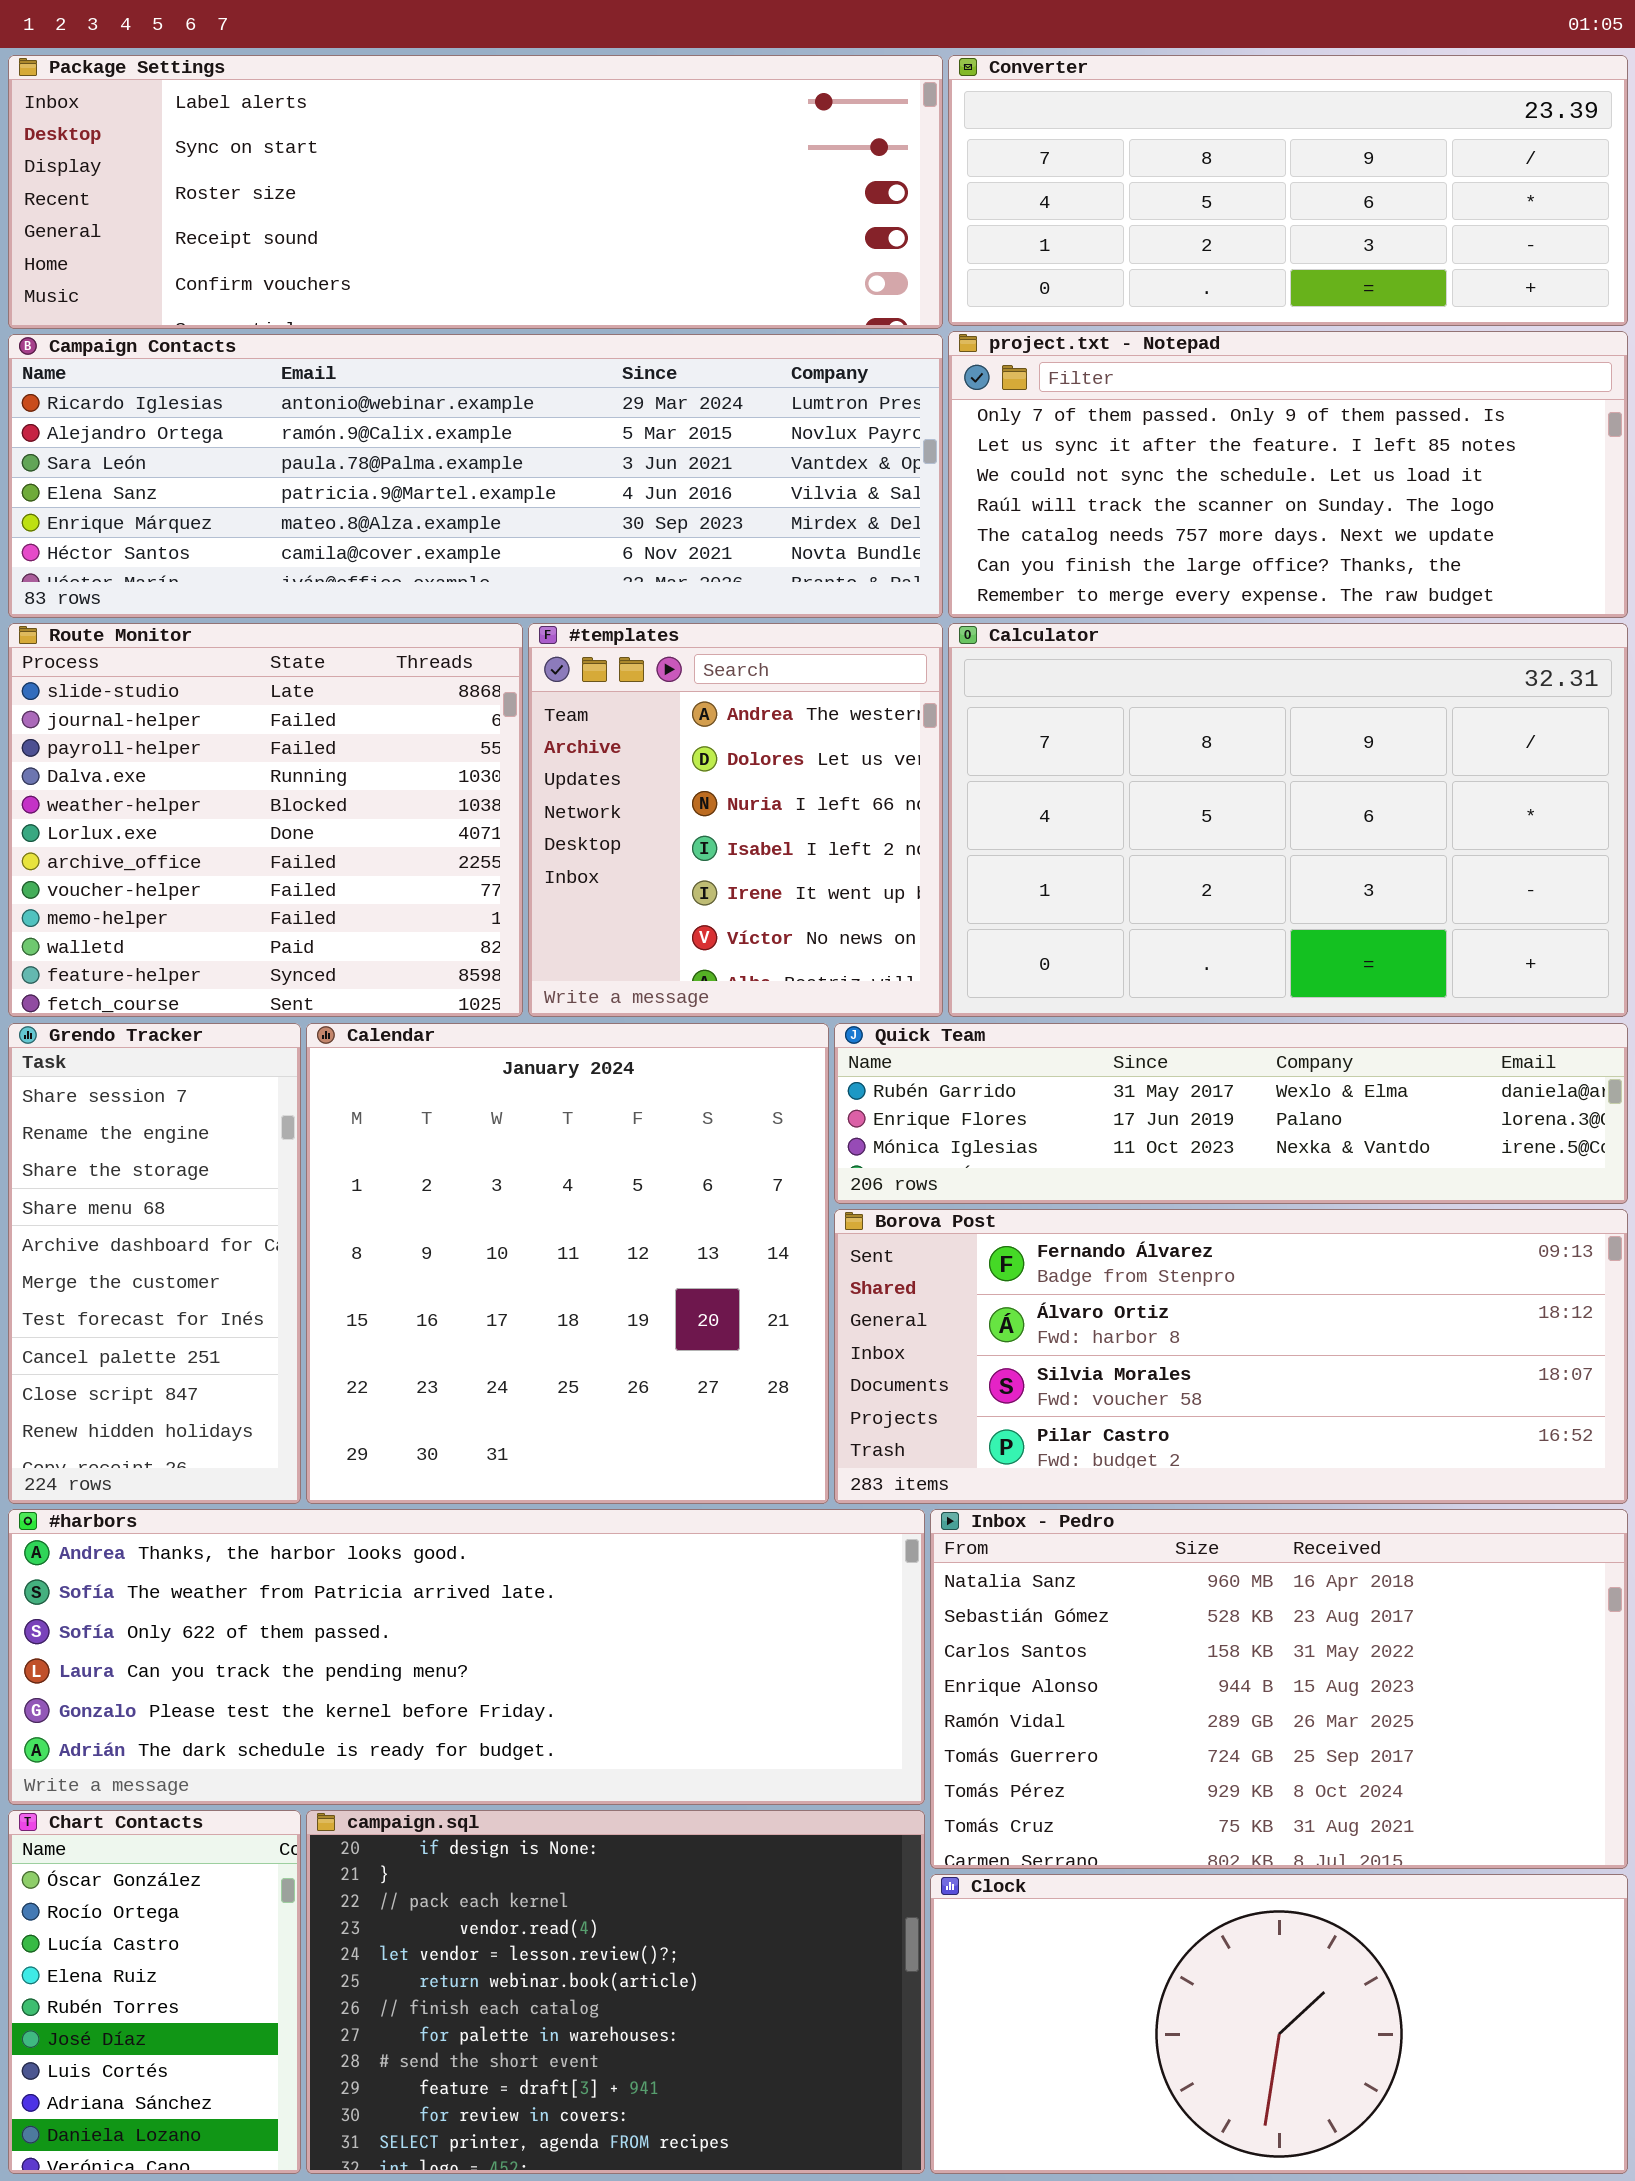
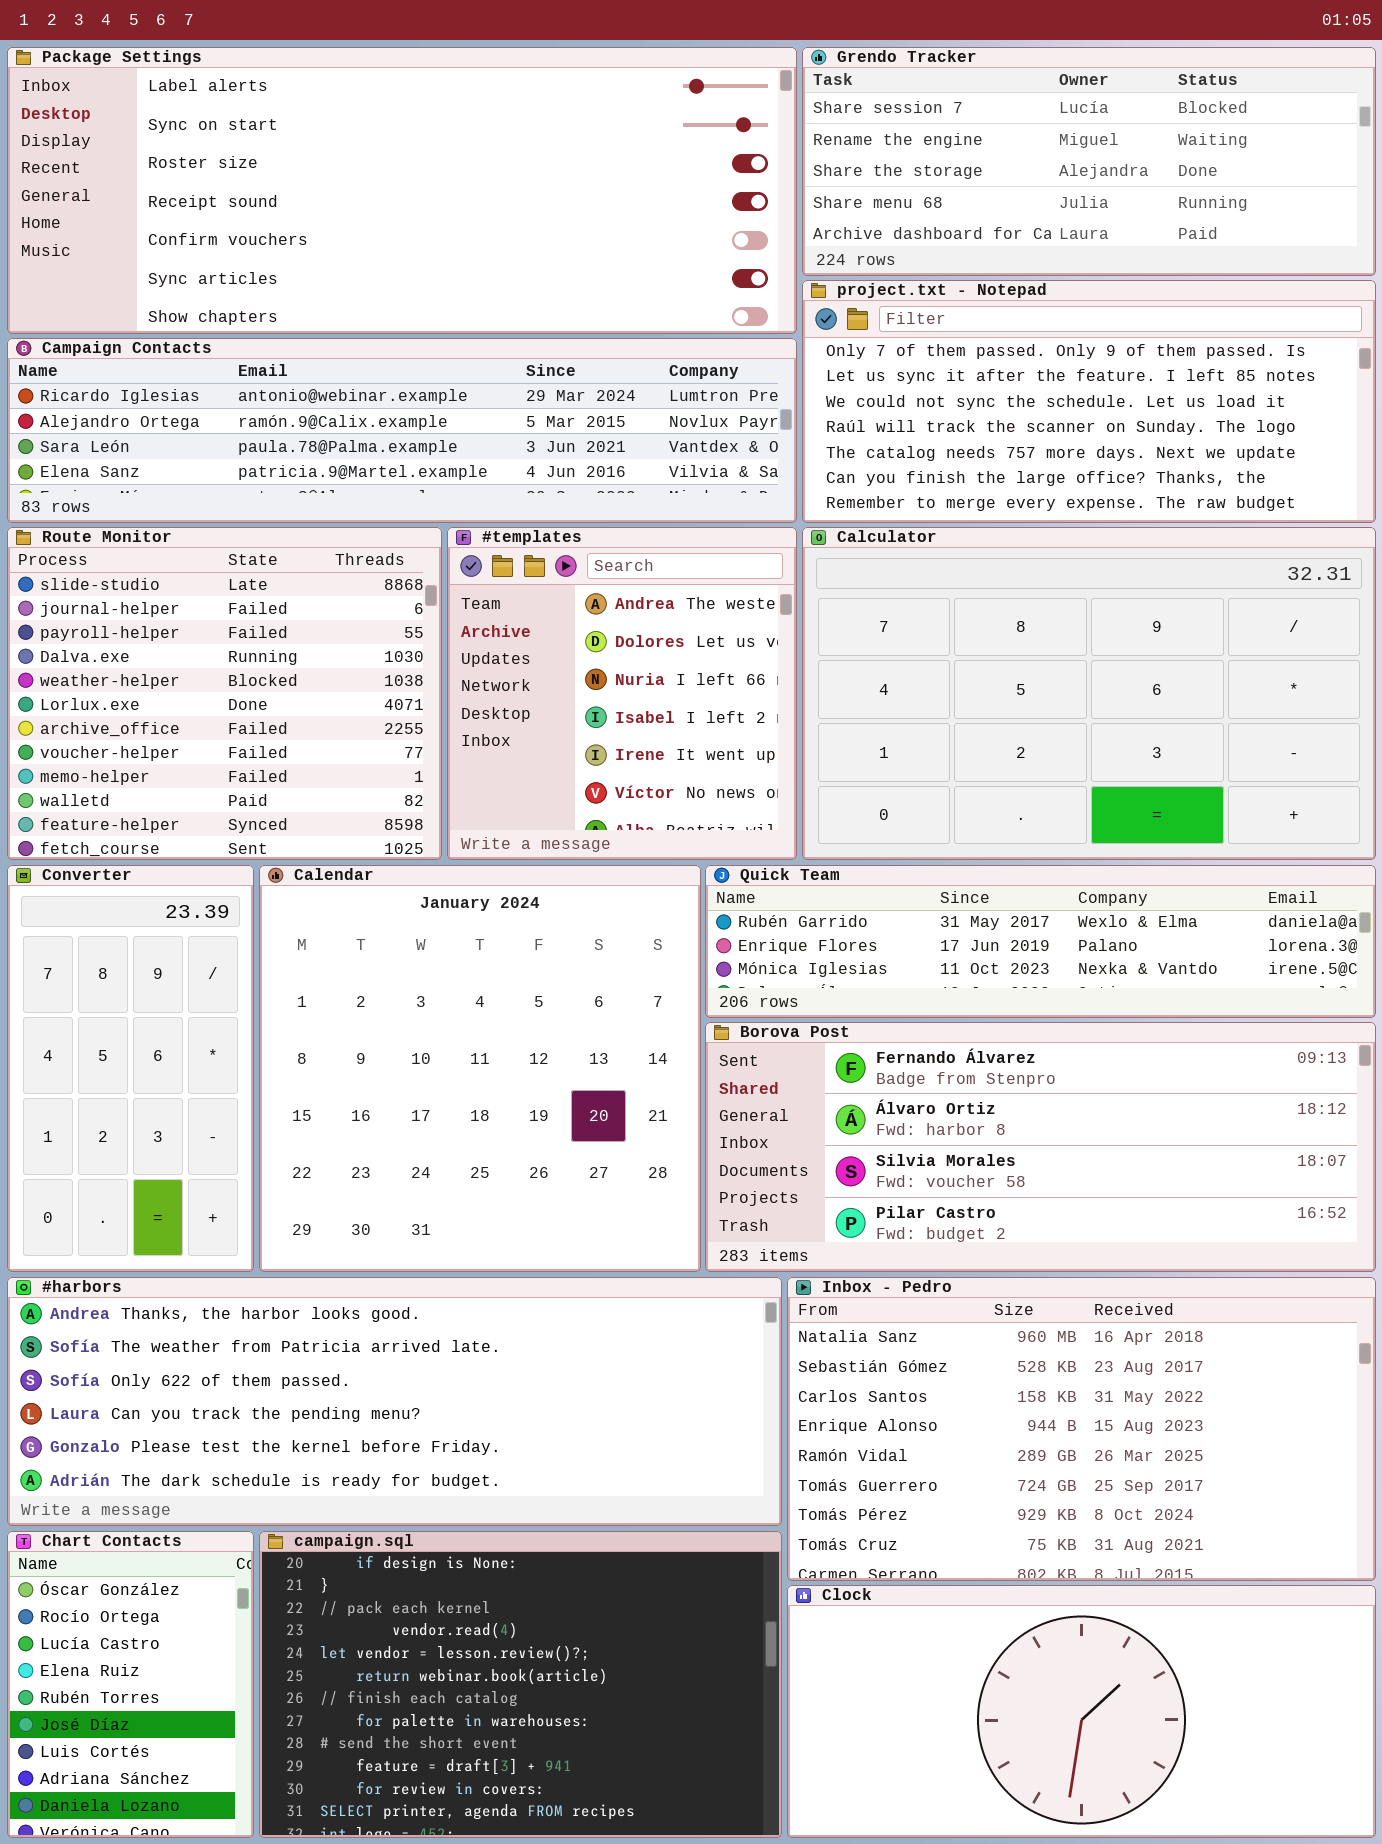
Package Settings: [8,55,943,329] -> [7,47,797,334], resized
Converter: [948,55,1628,326] -> [7,865,254,1272], moved, resized
Campaign Contacts: [8,334,943,618] -> [7,338,797,523], resized
Grendo Tracker: [8,1023,301,1504] -> [802,47,1376,276], moved, resized

